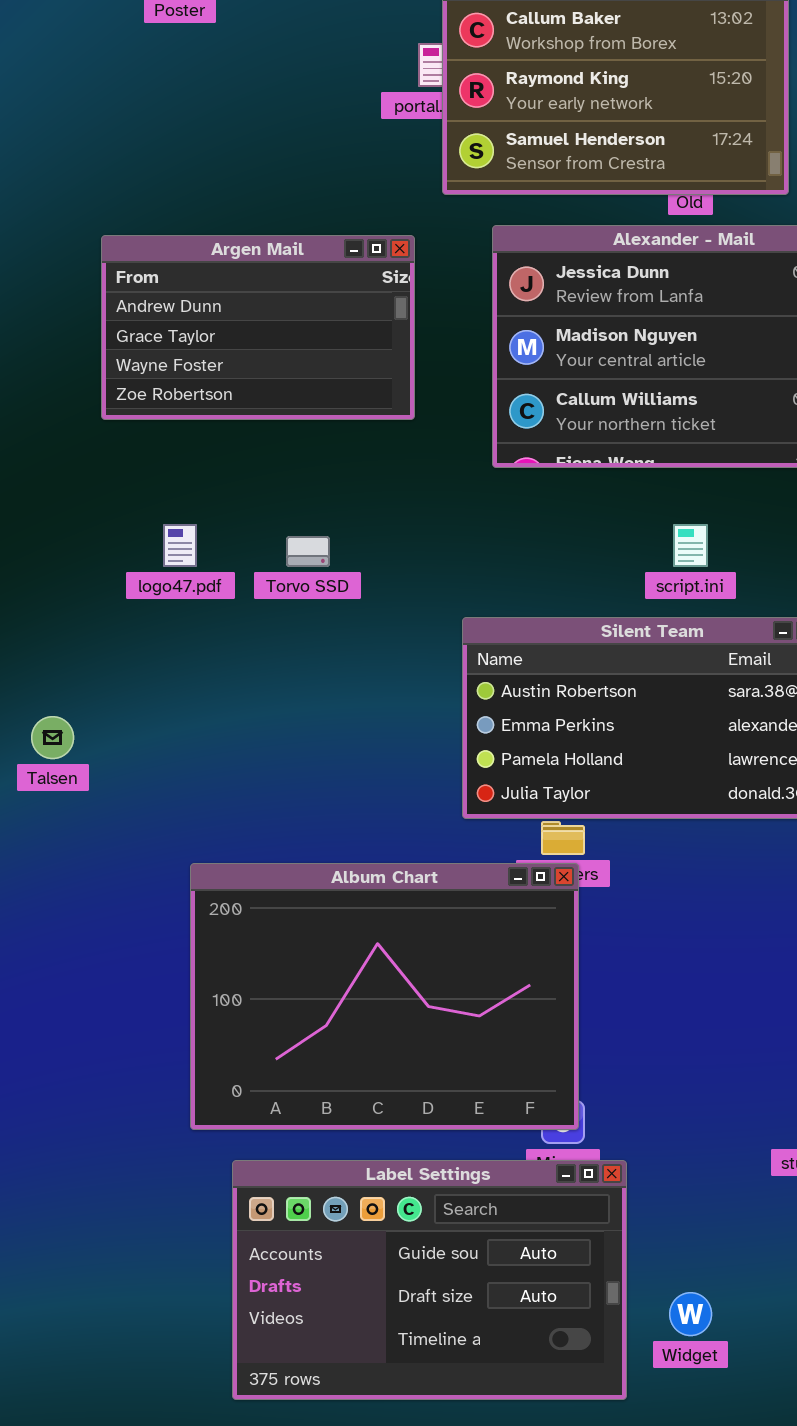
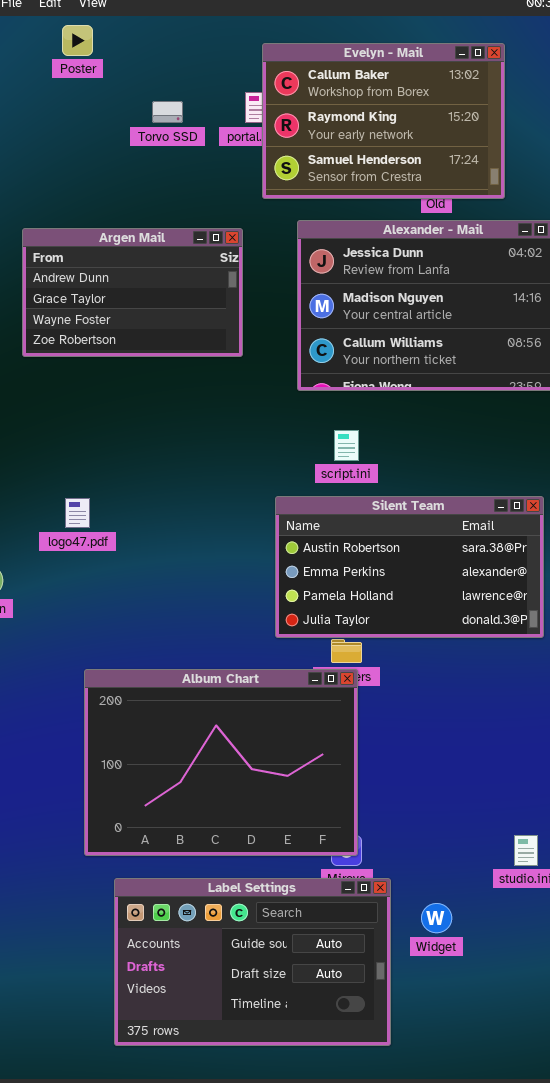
logo47.pdf: [163,524,197,567] -> [65,498,90,528], moved
script.ini: [673,524,708,567] -> [334,430,359,461], moved
Torvo SSD: [286,536,330,567] -> [152,101,183,123], moved
Widget: [669,1292,712,1336] -> [421,903,452,933], moved

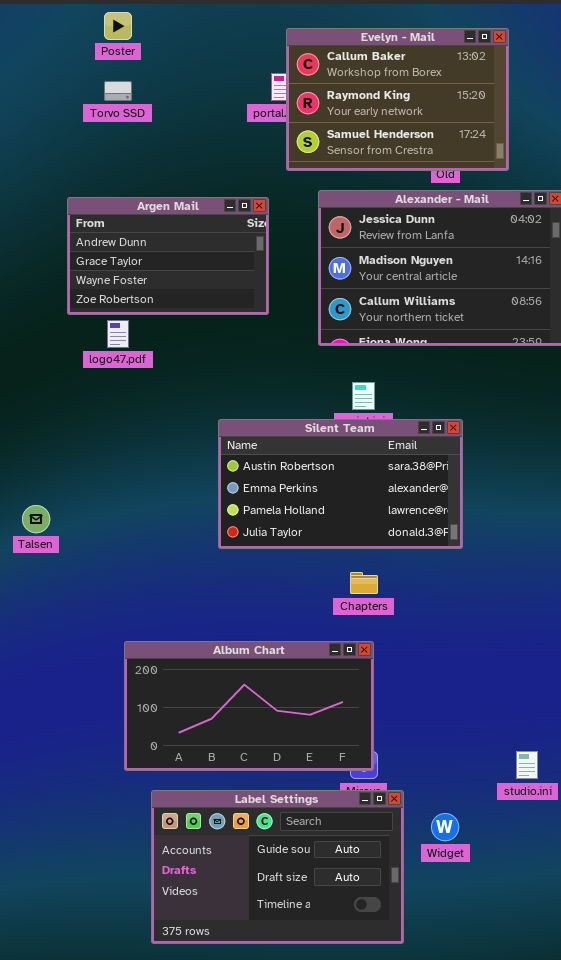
Torvo SSD: [152,101,183,123] -> [104,81,132,101], moved
Silent Team: [275,496,544,638] -> [218,419,463,549], moved
logo47.pdf: [65,498,90,528] -> [107,320,129,348], moved
Album Chart: [84,669,358,856] -> [124,641,374,771], resized

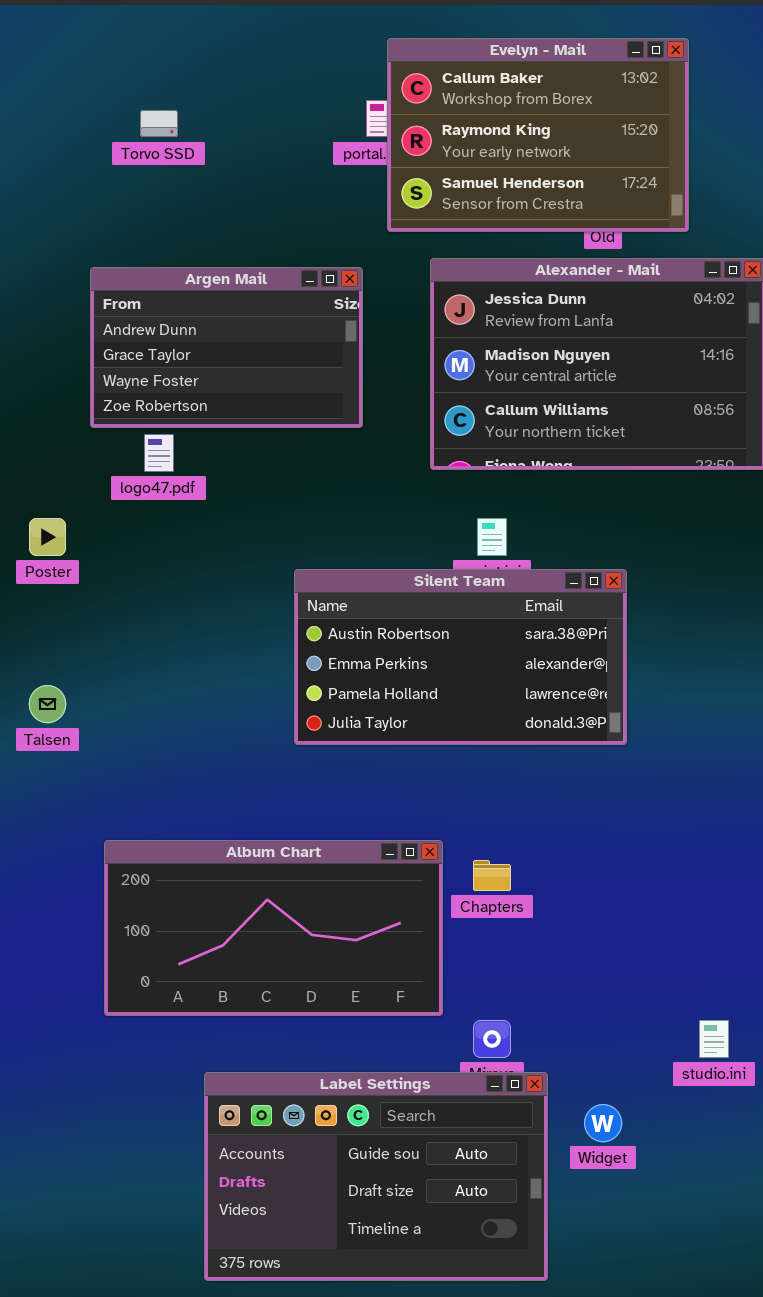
Poster: [104,12,132,40] -> [29,518,66,556], moved
Chapters: [350,572,378,594] -> [473,860,511,891], moved
Album Chart: [124,641,374,771] -> [104,840,443,1016], moved

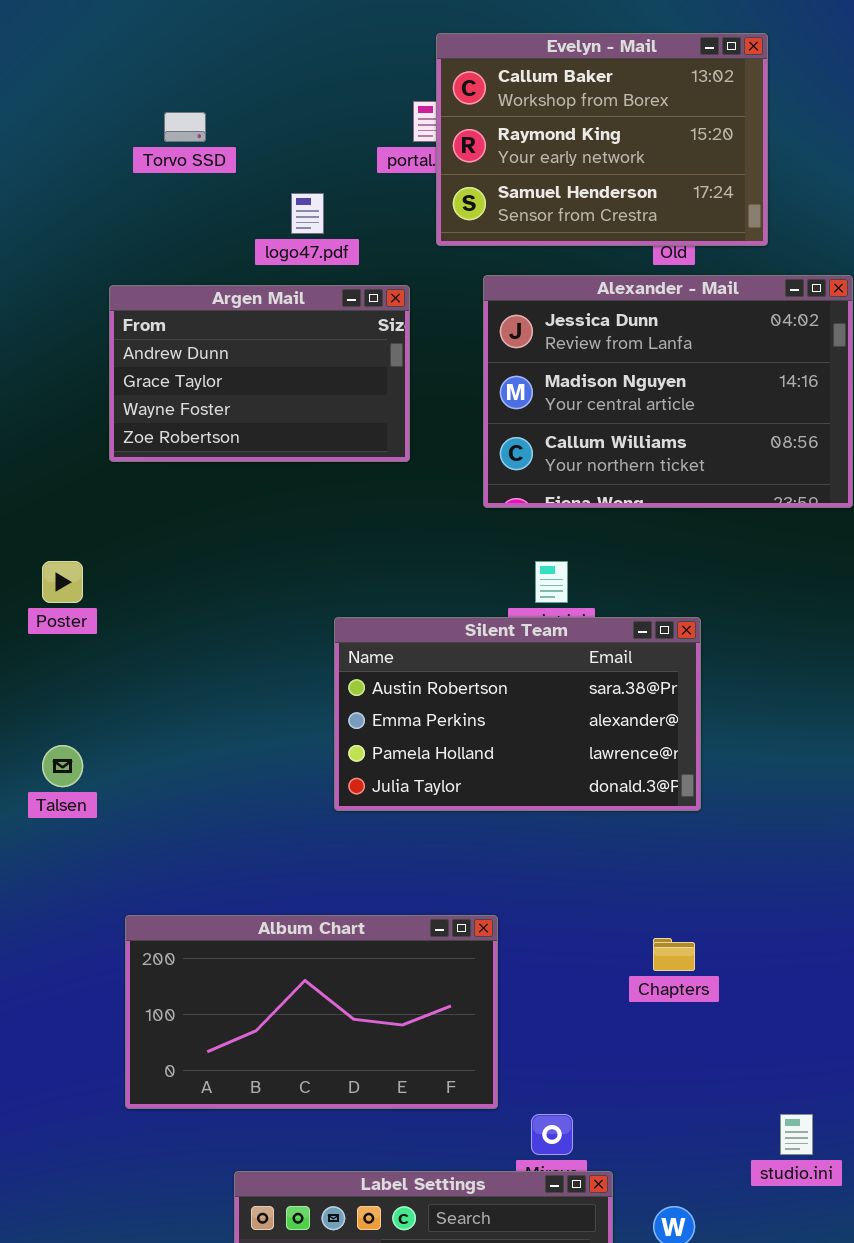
logo47.pdf: [144,434,174,472] -> [291,193,324,234], moved
Chapters: [473,860,511,891] -> [653,938,695,971], moved

